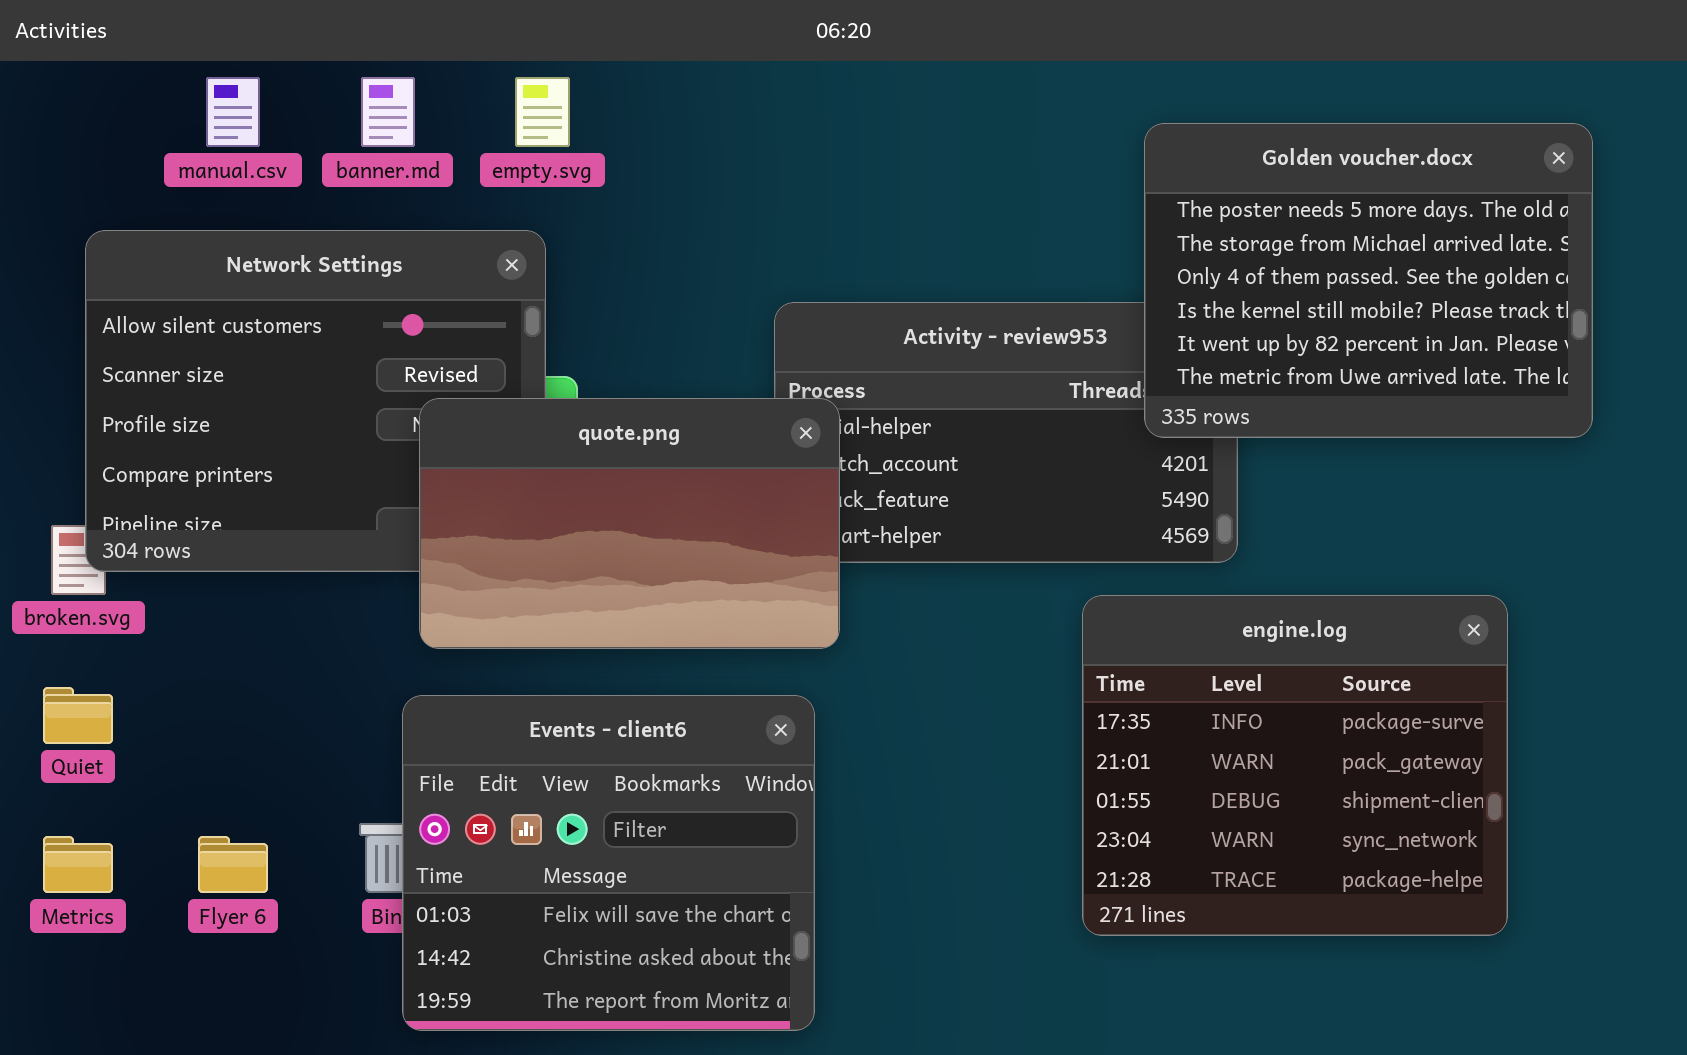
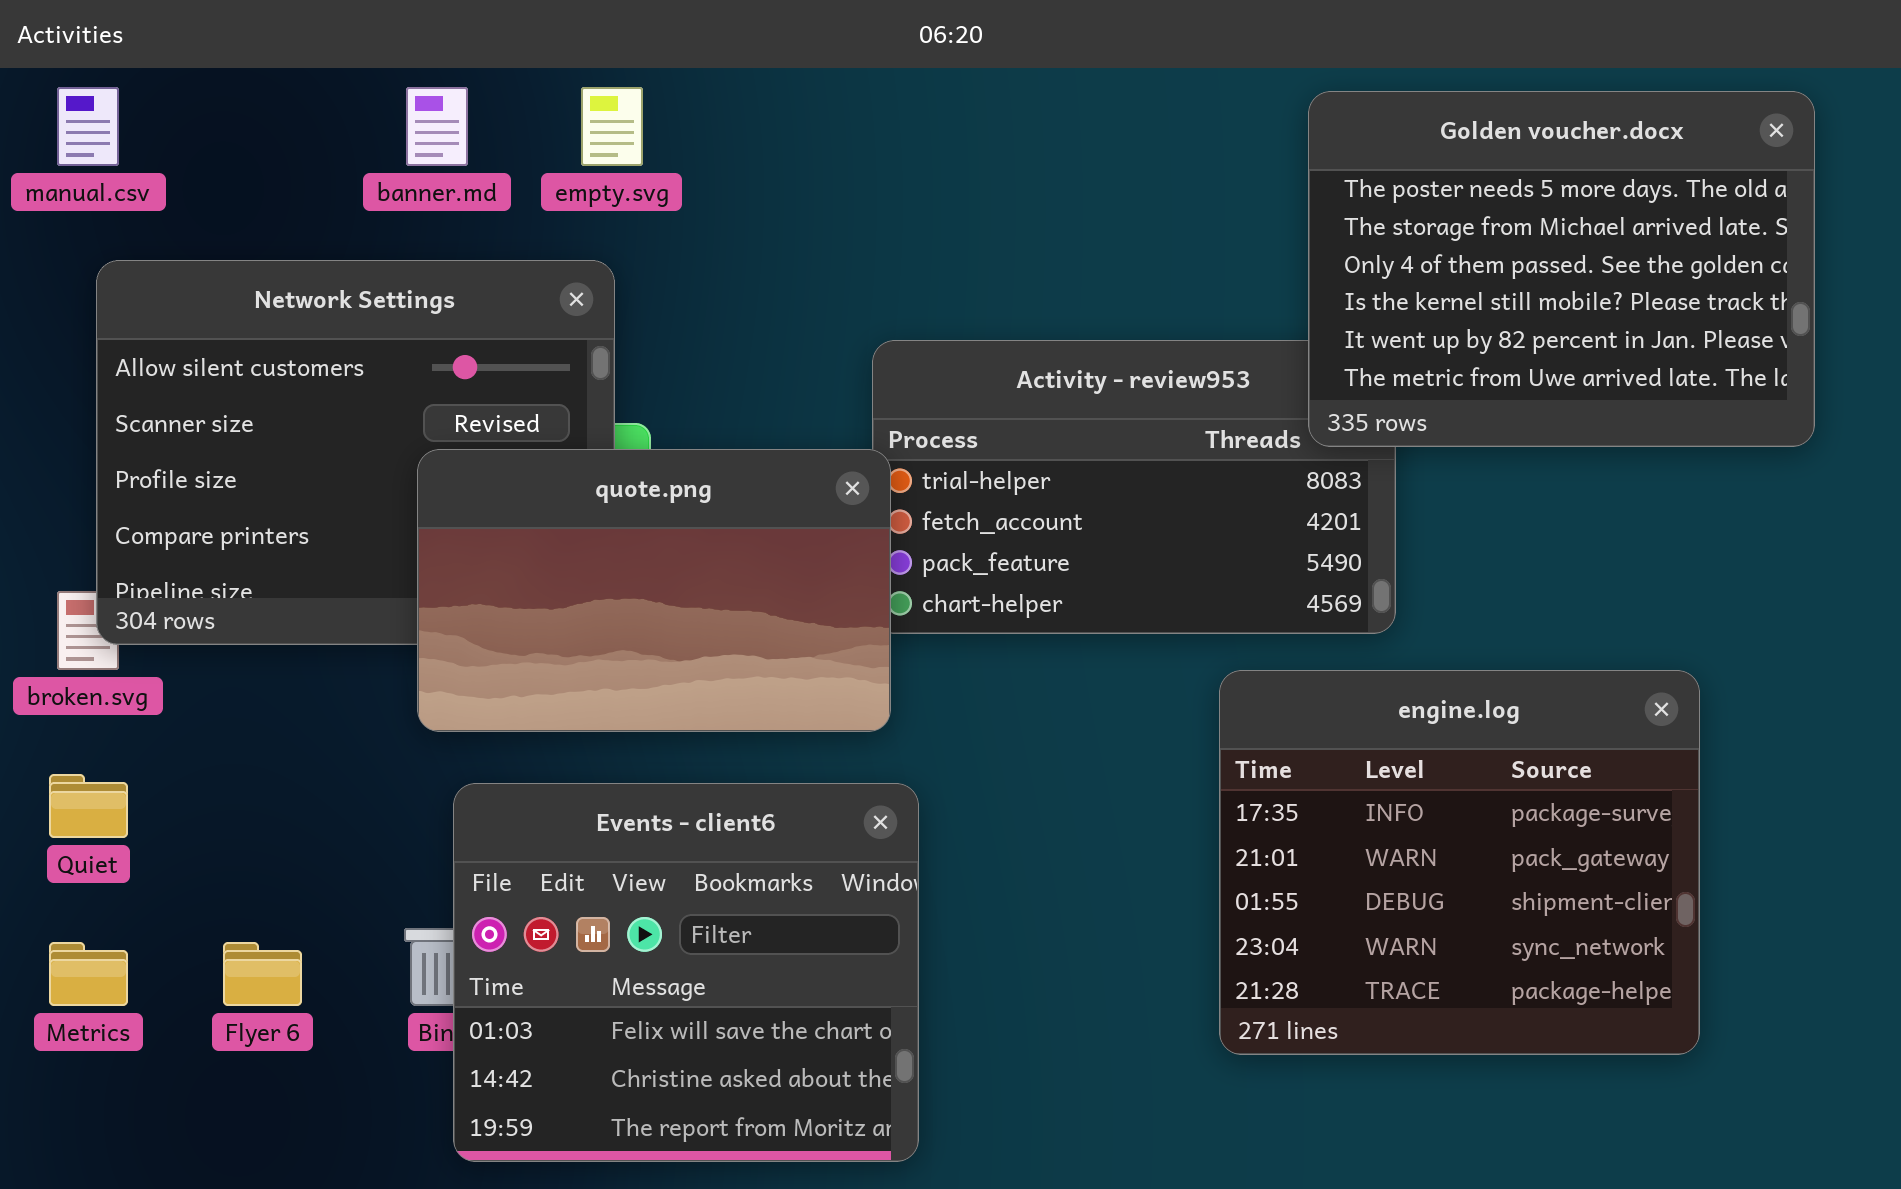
manual.csv: [206,77,260,147] -> [57,87,119,166], moved
Golden voucher.docx: [1144,123,1593,438] -> [1308,91,1815,447], moved
quote.png: [419,398,840,649] -> [417,449,891,732], moved

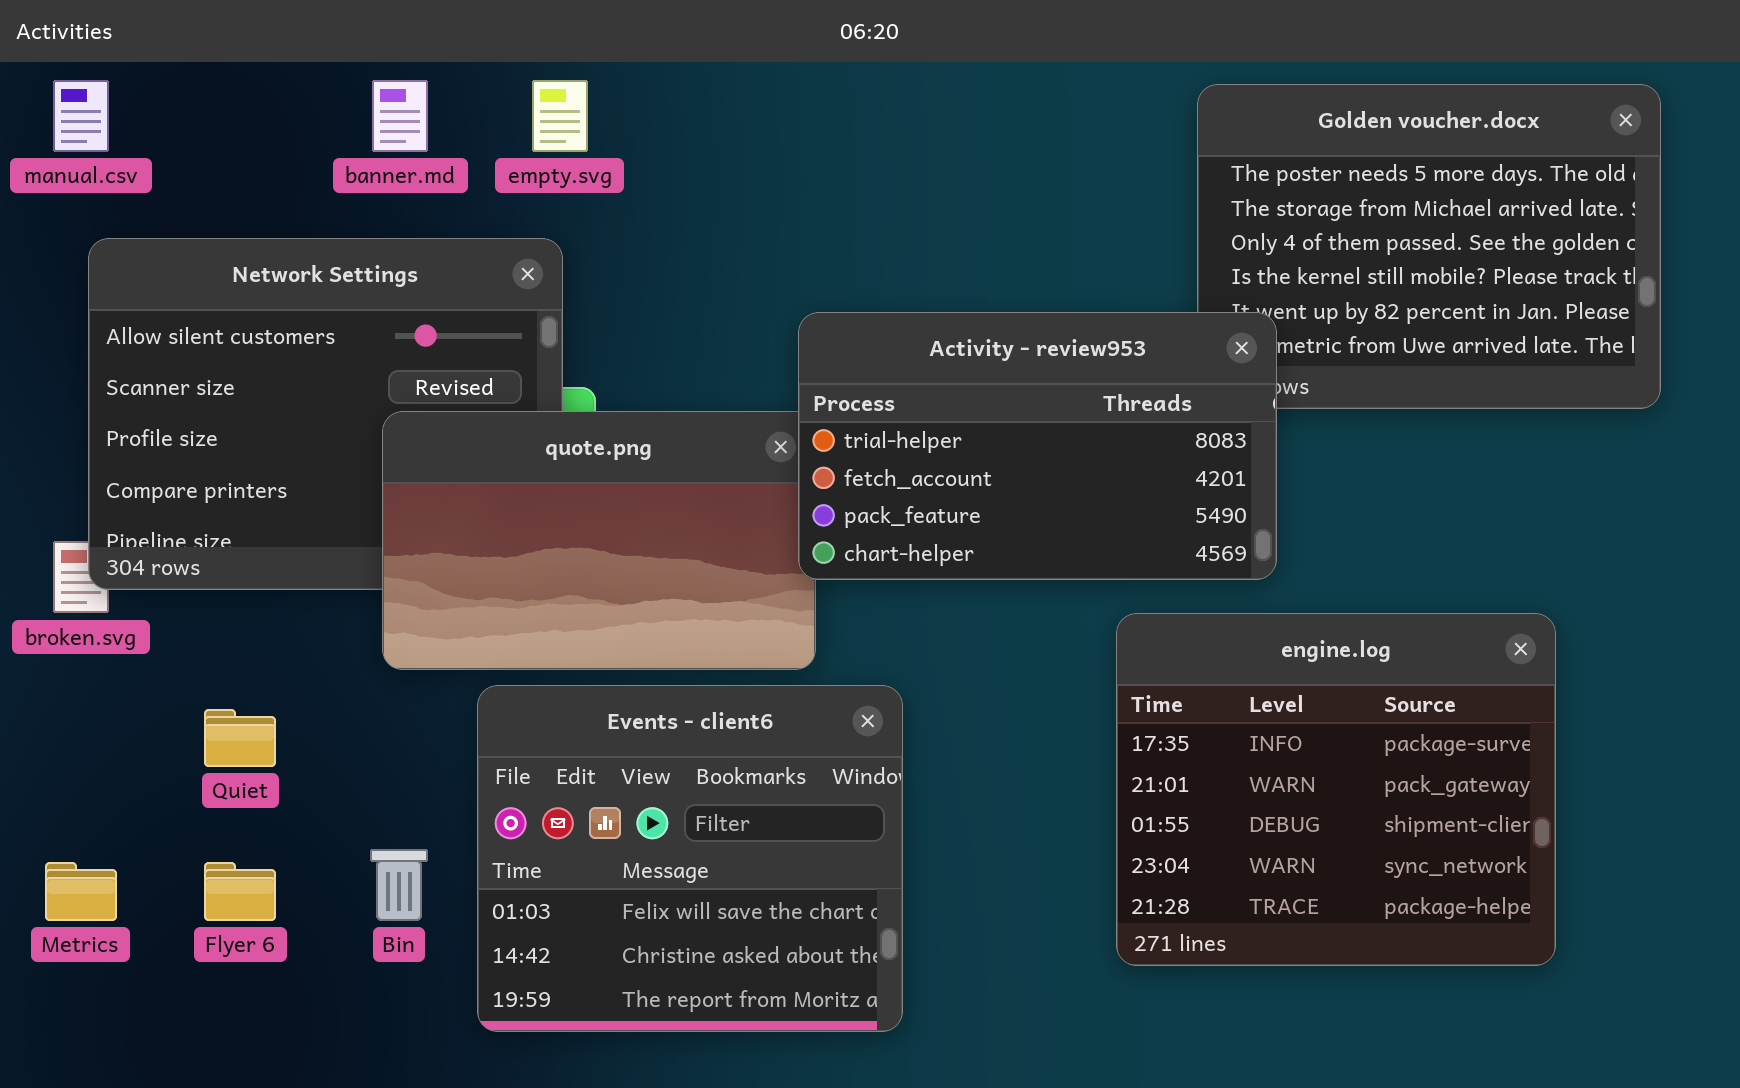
Activity - review953: [872,340,1396,634] -> [798,312,1277,580], raised
Quiet: [49,774,128,838] -> [204,709,276,767], moved
Events - client6: [453,783,919,1162] -> [477,685,903,1032], moved

